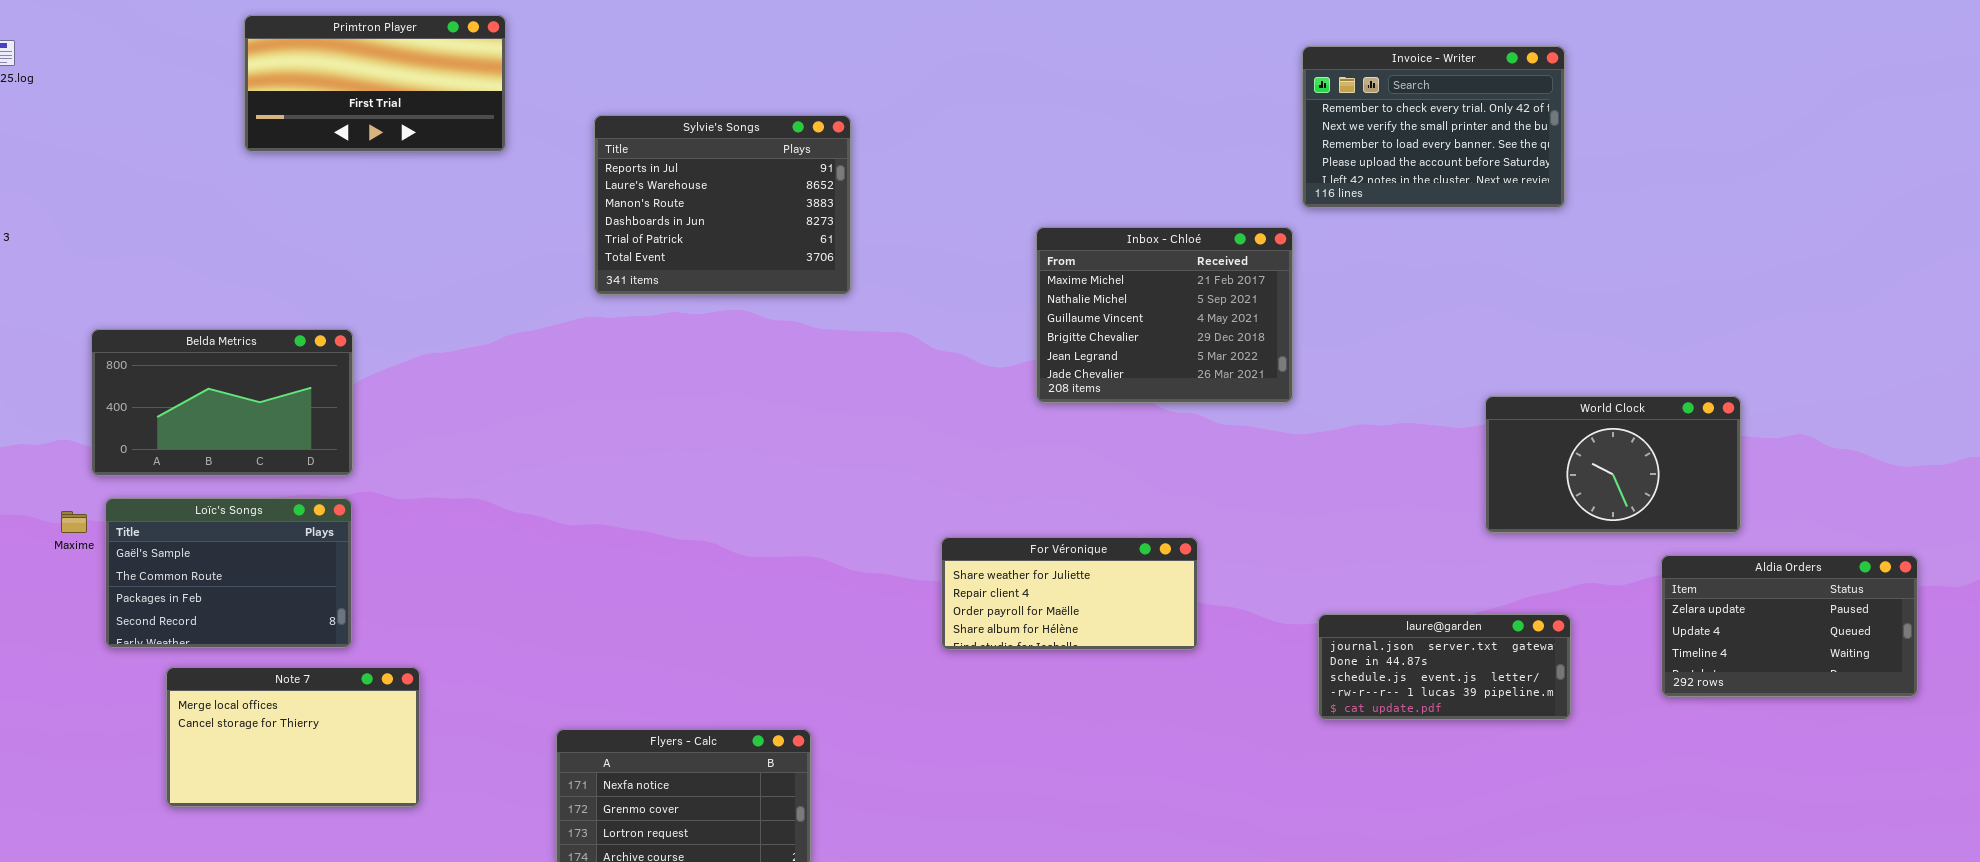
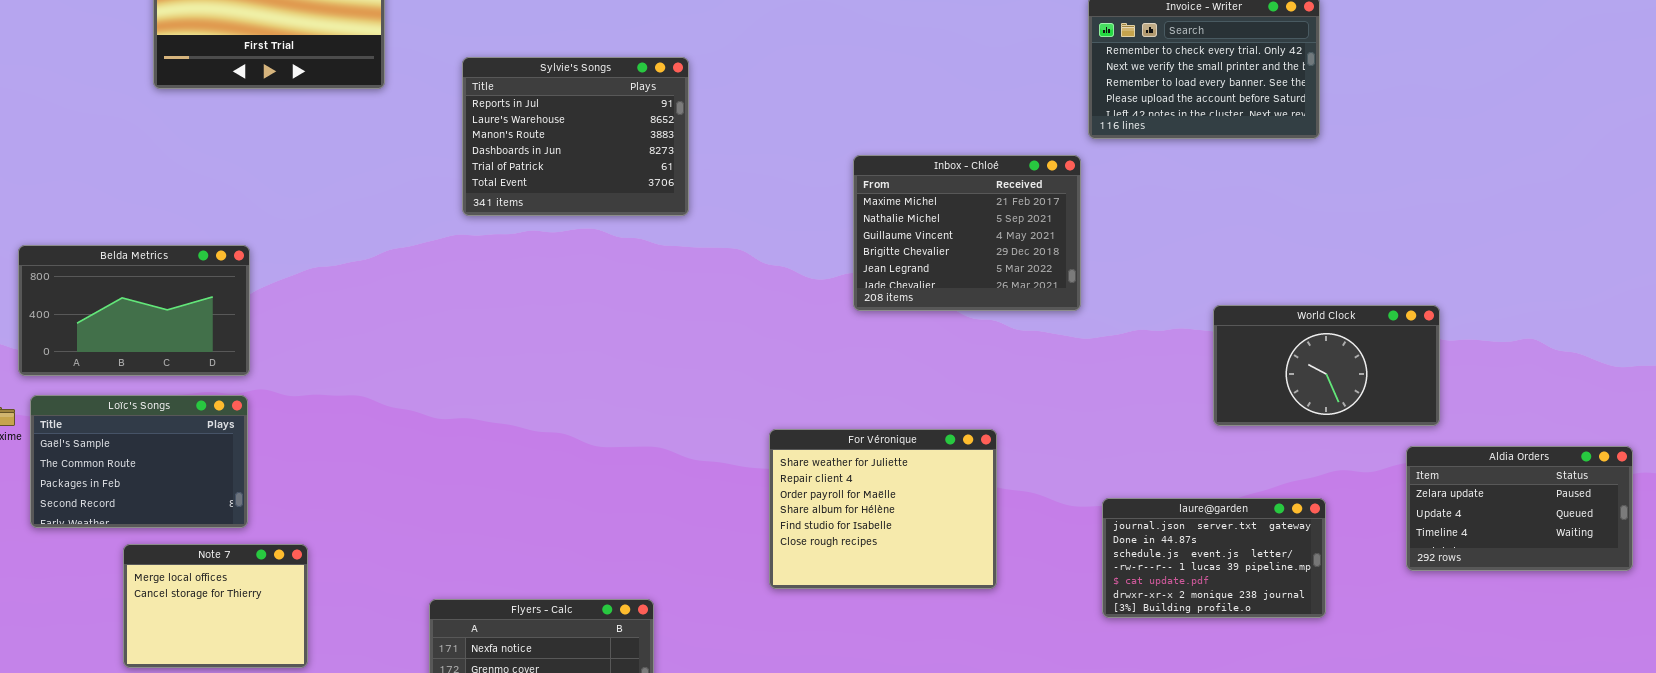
World Clock: [1485,396,1741,533] -> [1213,305,1440,426], moved
For Véronique: [941,537,1198,650] -> [769,429,997,589], resized
laure@garden: [1318,614,1571,720] -> [1102,498,1326,618], resized
Note 7: [166,667,420,807] -> [123,544,308,668], resized

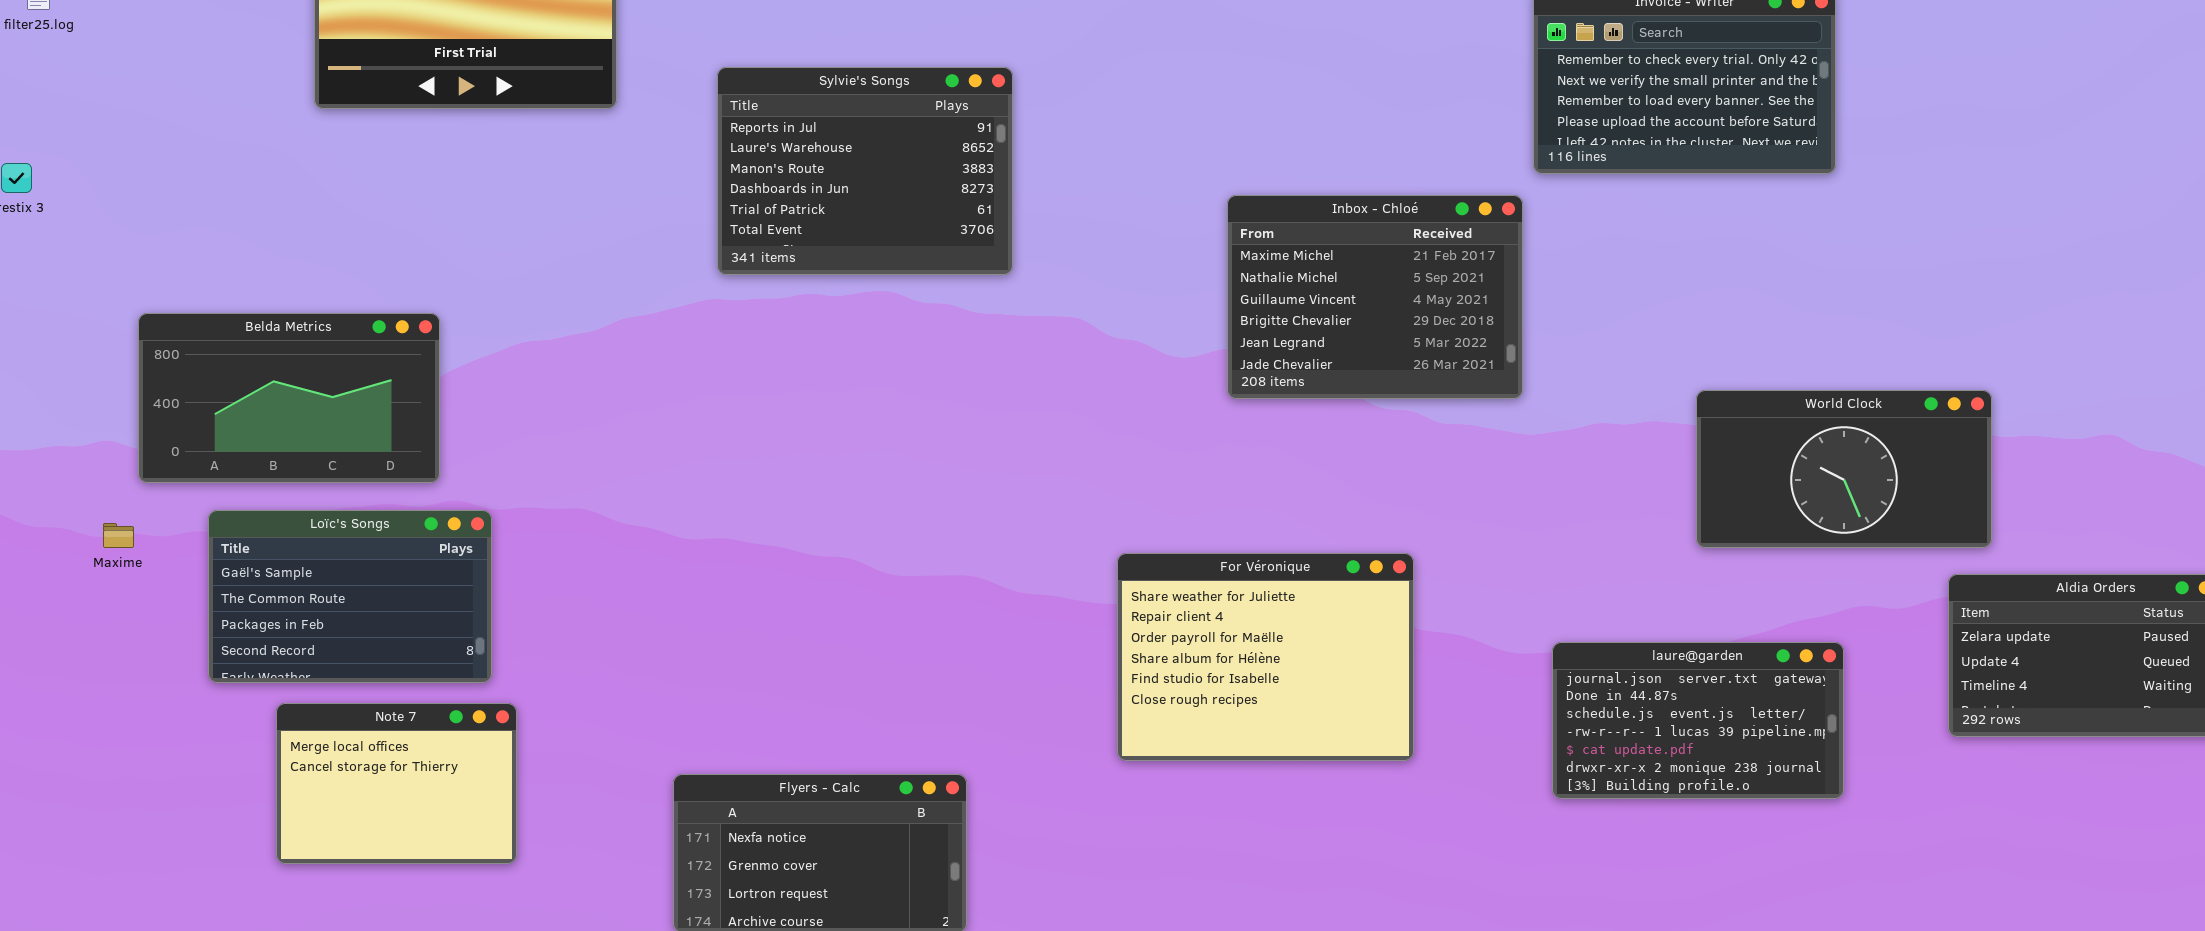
Loïc's Songs: [30,395,248,528] -> [208,510,492,683], moved

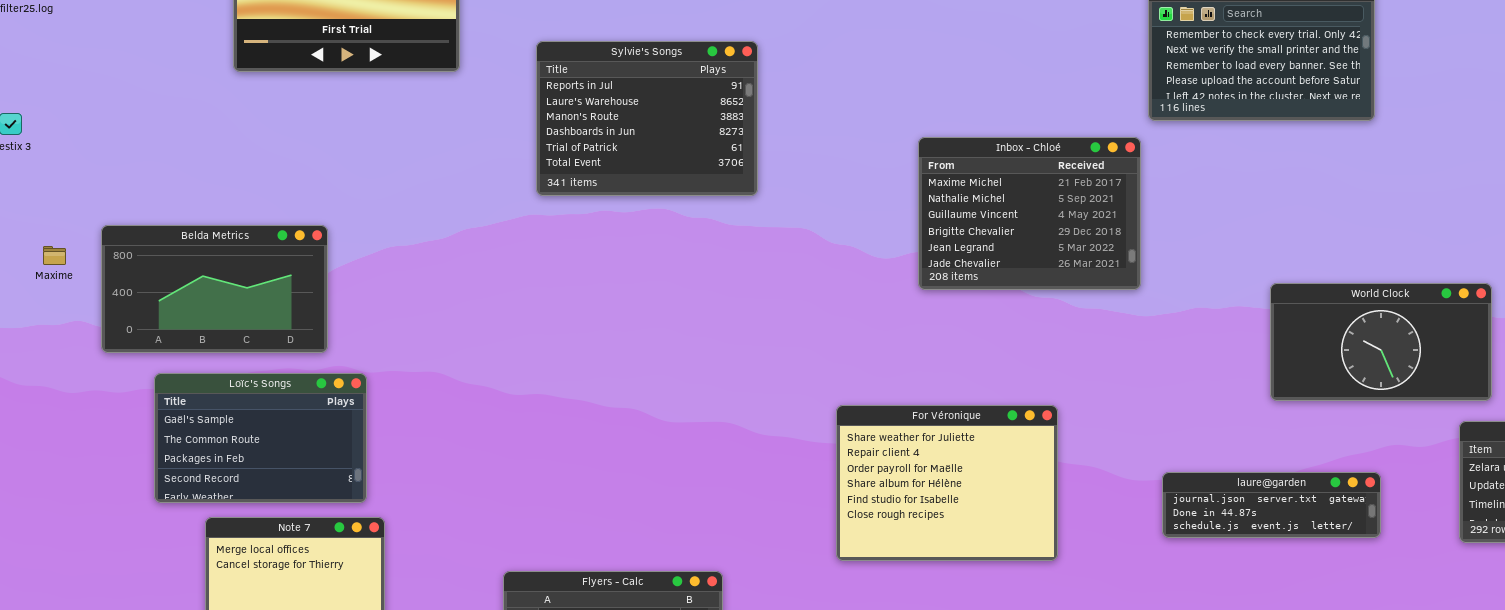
Maxime: [103,523,134,548] -> [43,246,66,265], moved
laure@garden: [1552,642,1844,799] -> [1162,472,1381,538], resized

